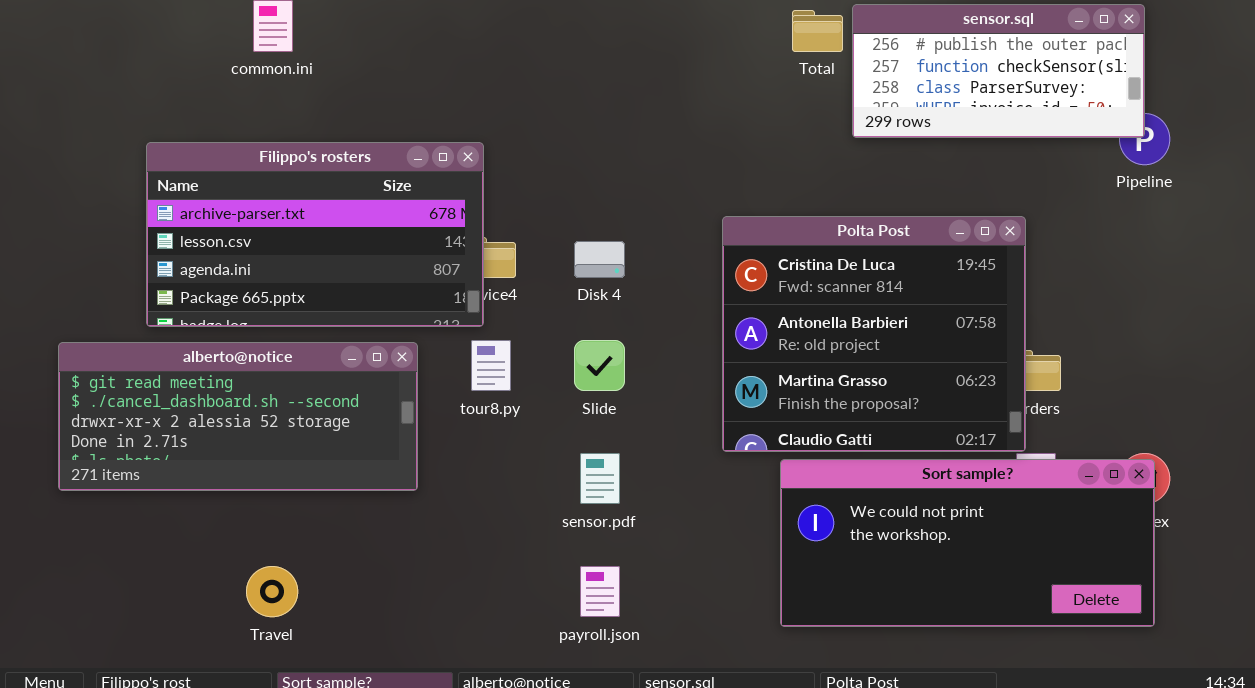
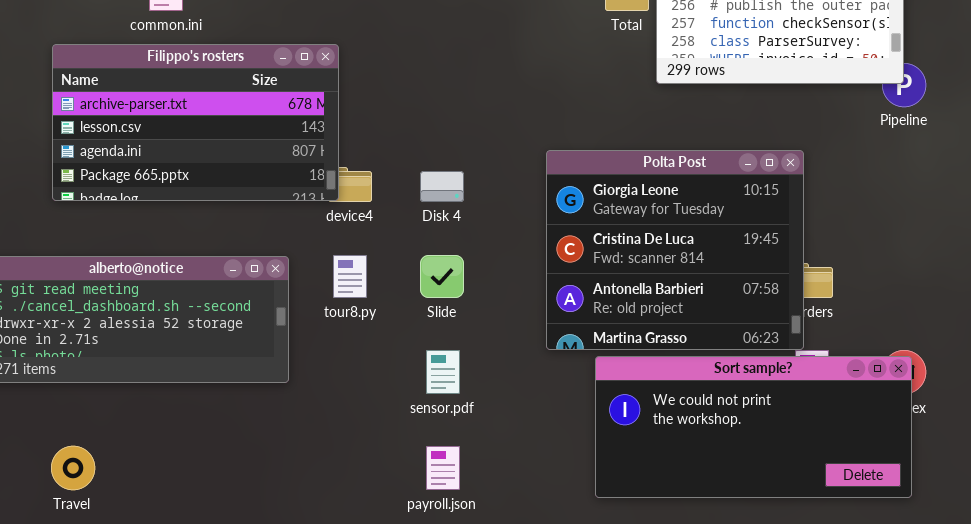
Filippo's rosters: [146,142,484,327] -> [52,44,339,201], moved
Polta Post: [722,216,1026,452] -> [546,150,804,350], scrolled up 1 row
Travel: [246,566,298,617] -> [51,446,95,490], moved

